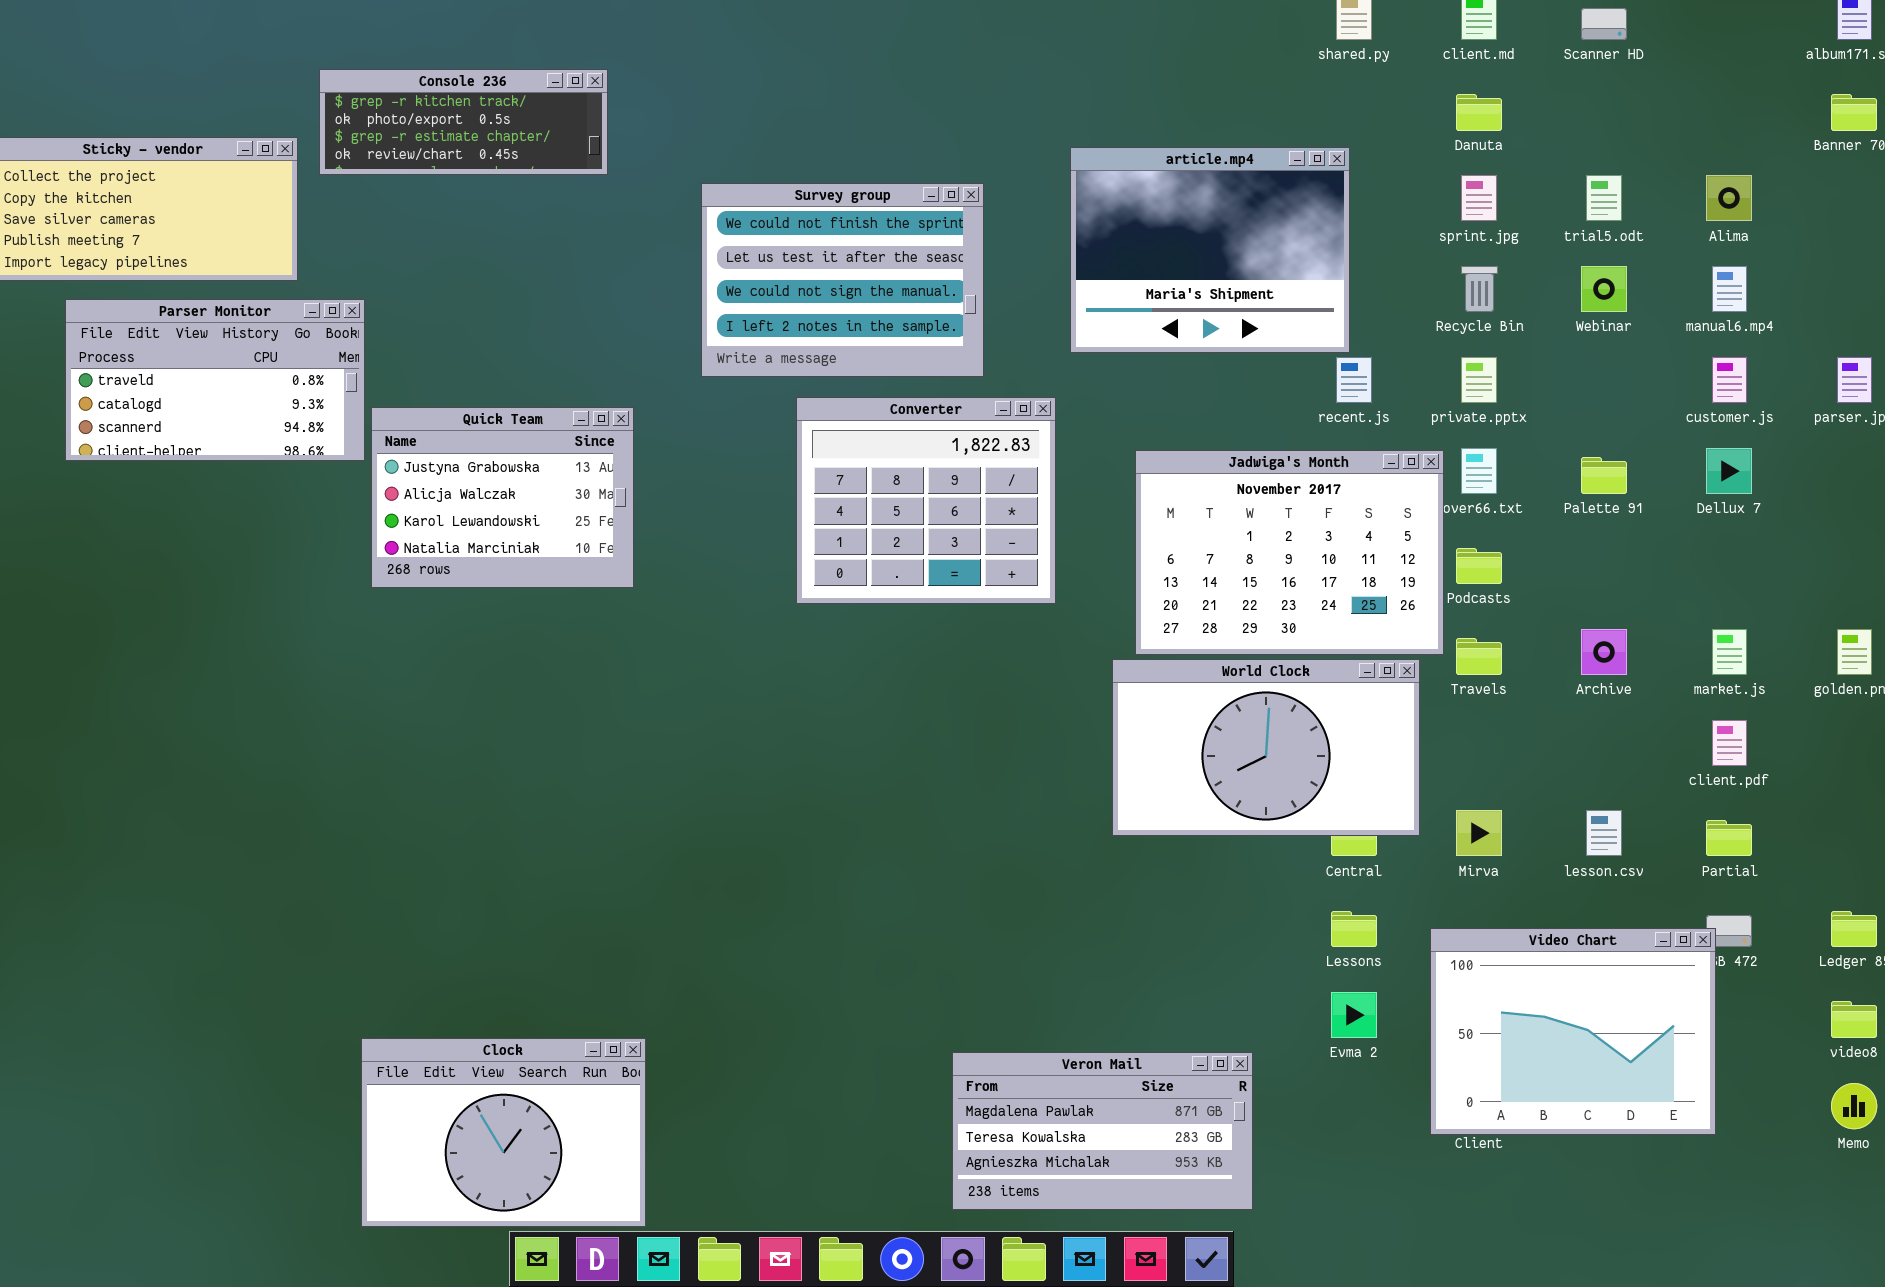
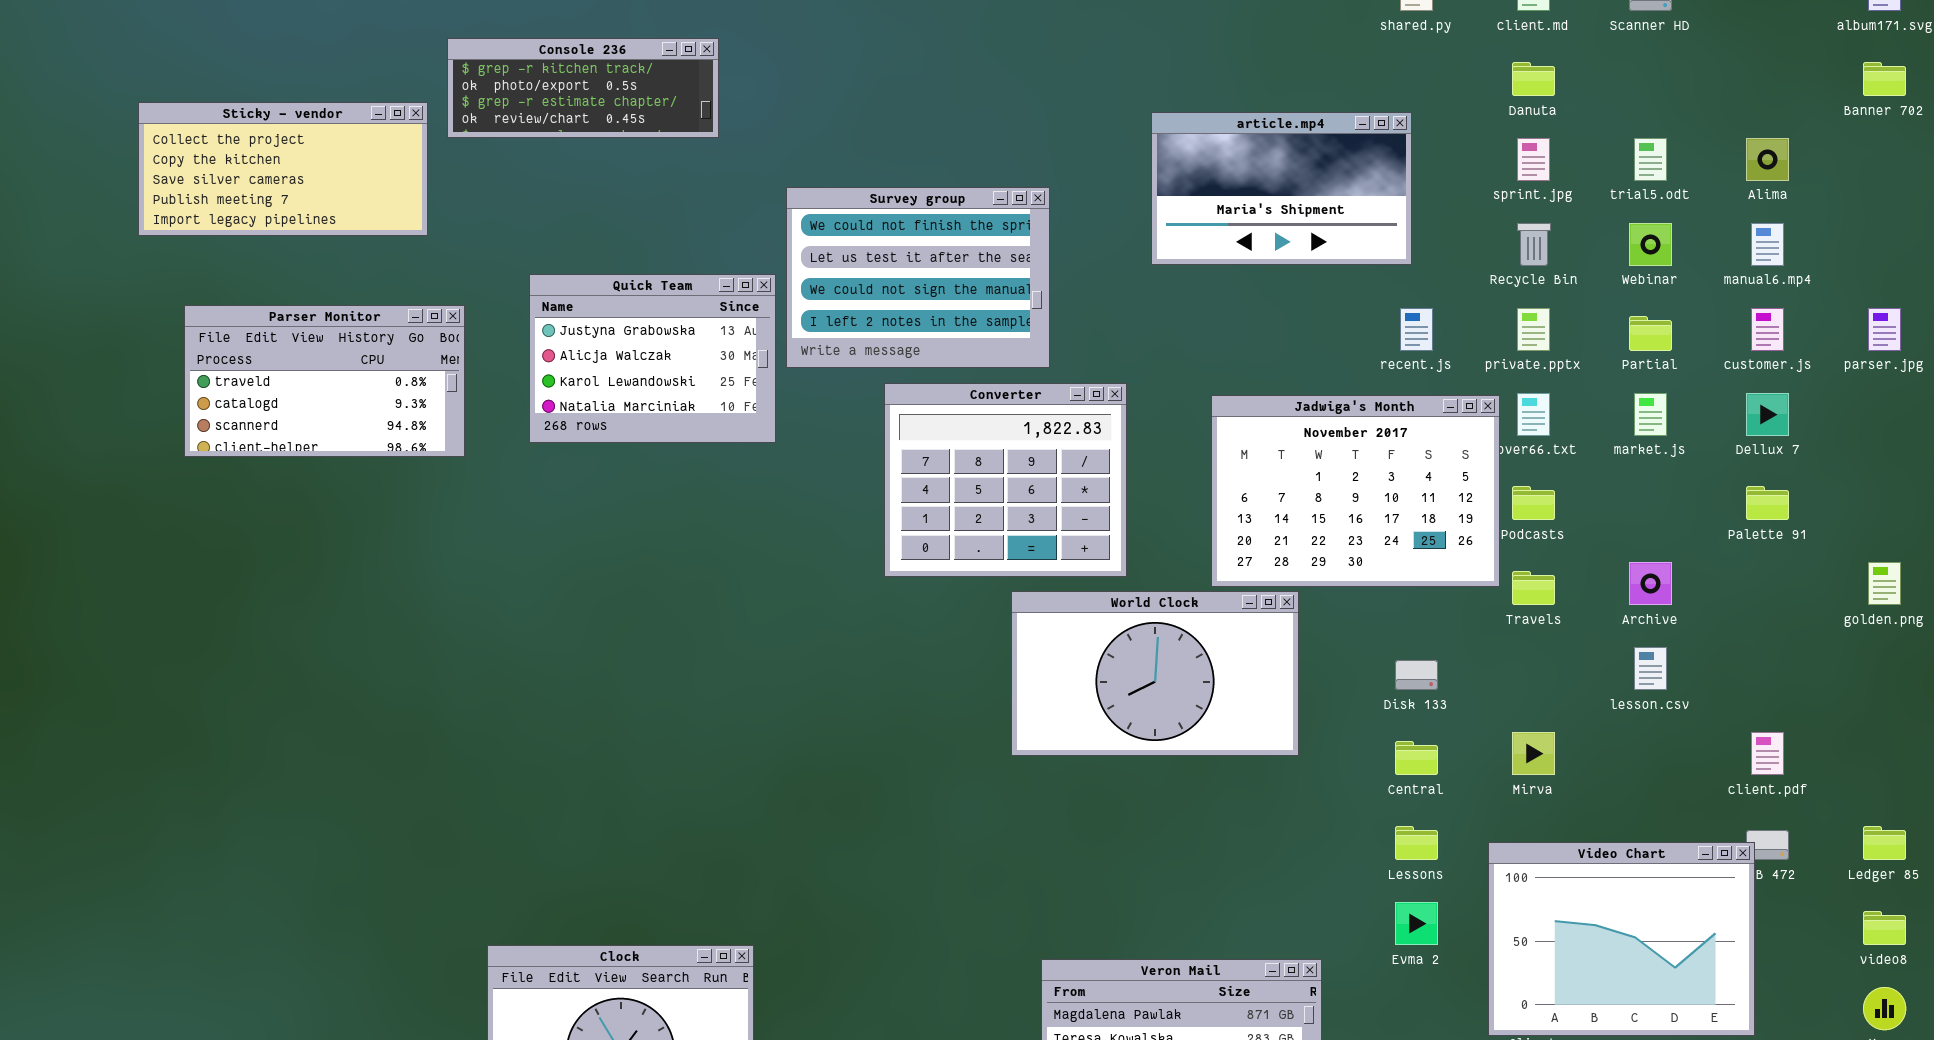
article.mp4: [1070,147,1350,353] -> [1151,112,1412,265], resized
Survey group: [701,183,984,377] -> [786,187,1050,368], moved
Parser Monitor: [65,299,365,461] -> [184,305,465,457], moved
Converter: [796,397,1056,604] -> [884,383,1127,577], moved
Quick Team: [371,407,634,588] -> [529,274,776,443], moved
Palette 91: [1581,457,1627,494] -> [1746,486,1789,520], moved
market.js: [1712,629,1747,675] -> [1634,393,1667,436], moved
World Clock: [1112,659,1420,836] -> [1011,591,1299,756], moved
client.pdf: [1712,720,1747,766] -> [1751,732,1784,775], moved
lesson.csv: [1586,810,1622,856] -> [1634,647,1667,690], moved
Partial: [1706,820,1752,856] -> [1629,316,1672,351], moved

